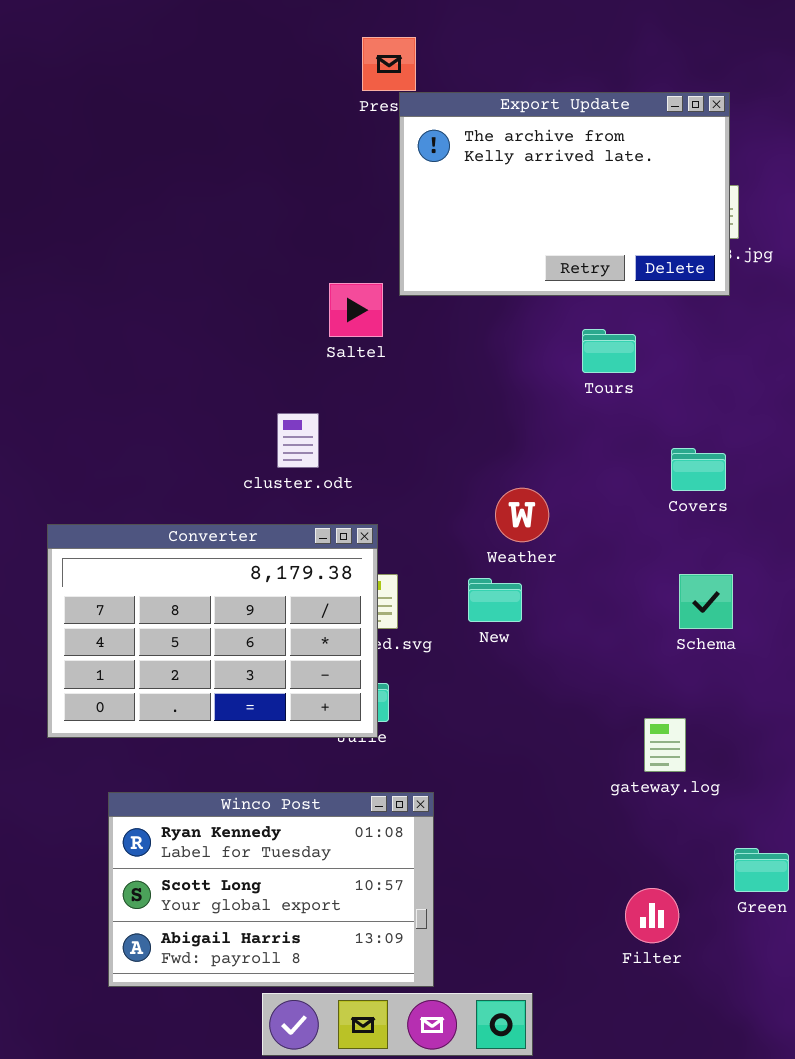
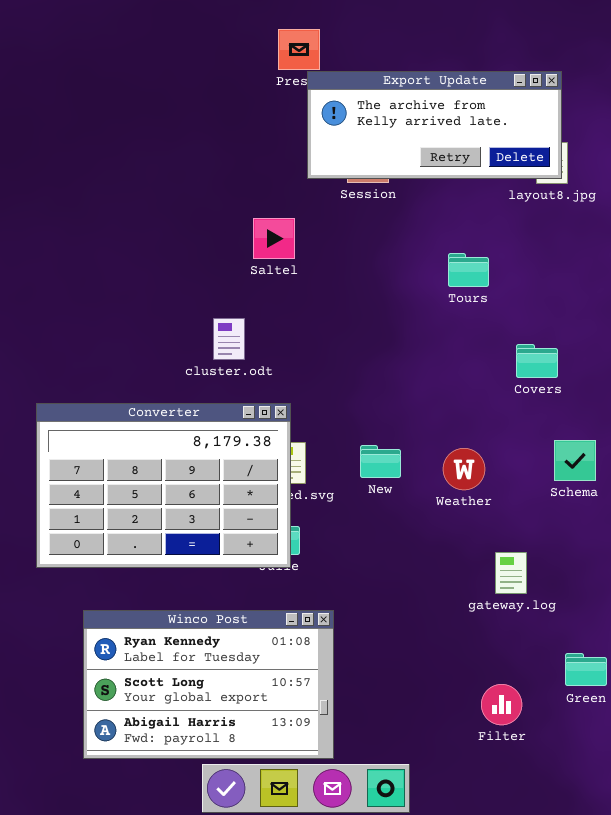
Export Update: [399,92,730,296] -> [307,71,562,179], resized
Weather: [495,488,549,542] -> [443,448,485,490], moved
Schema: [679,574,733,629] -> [554,440,596,481], moved

